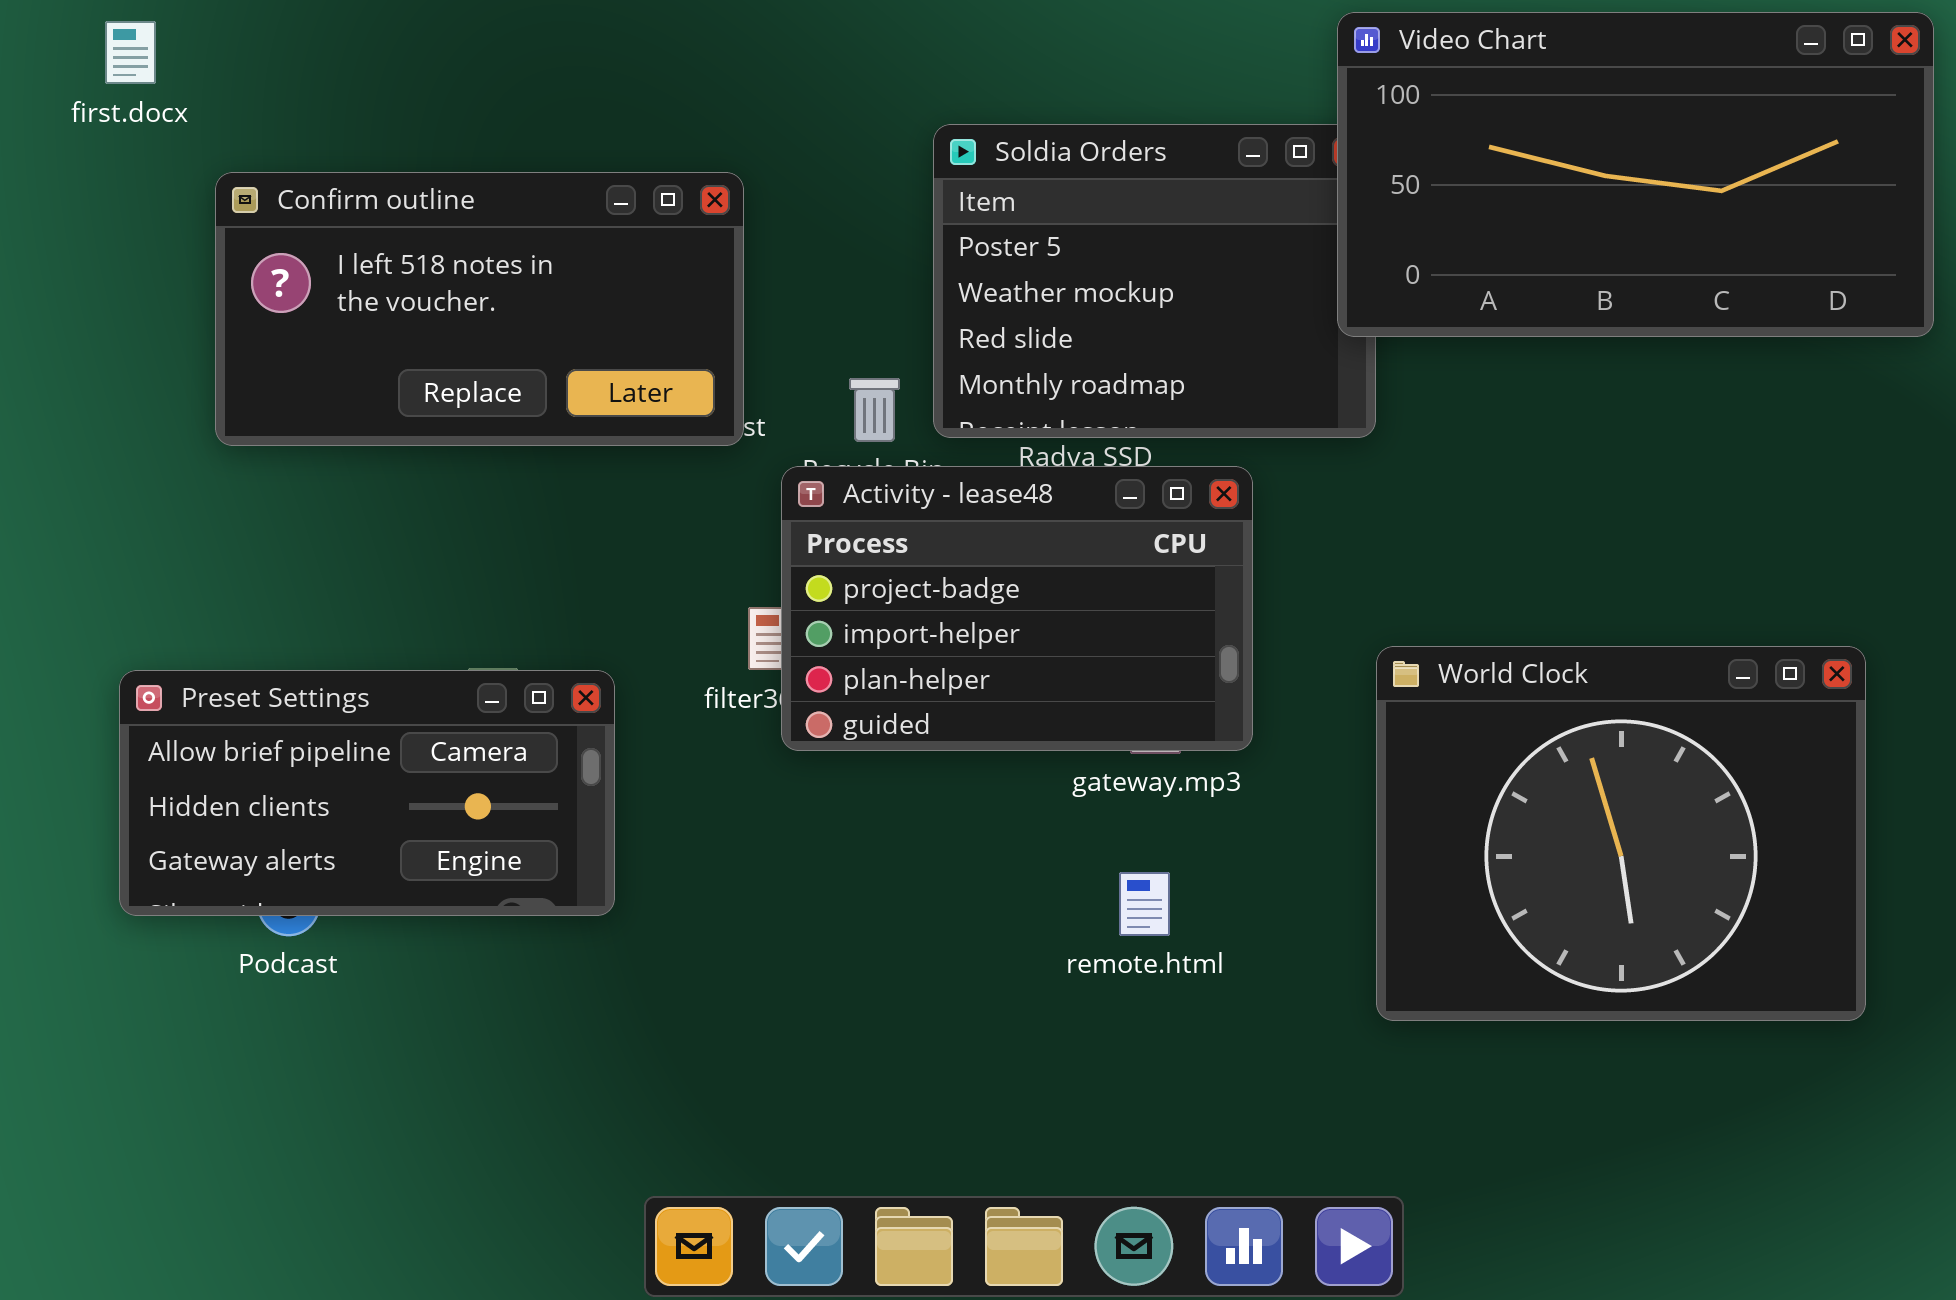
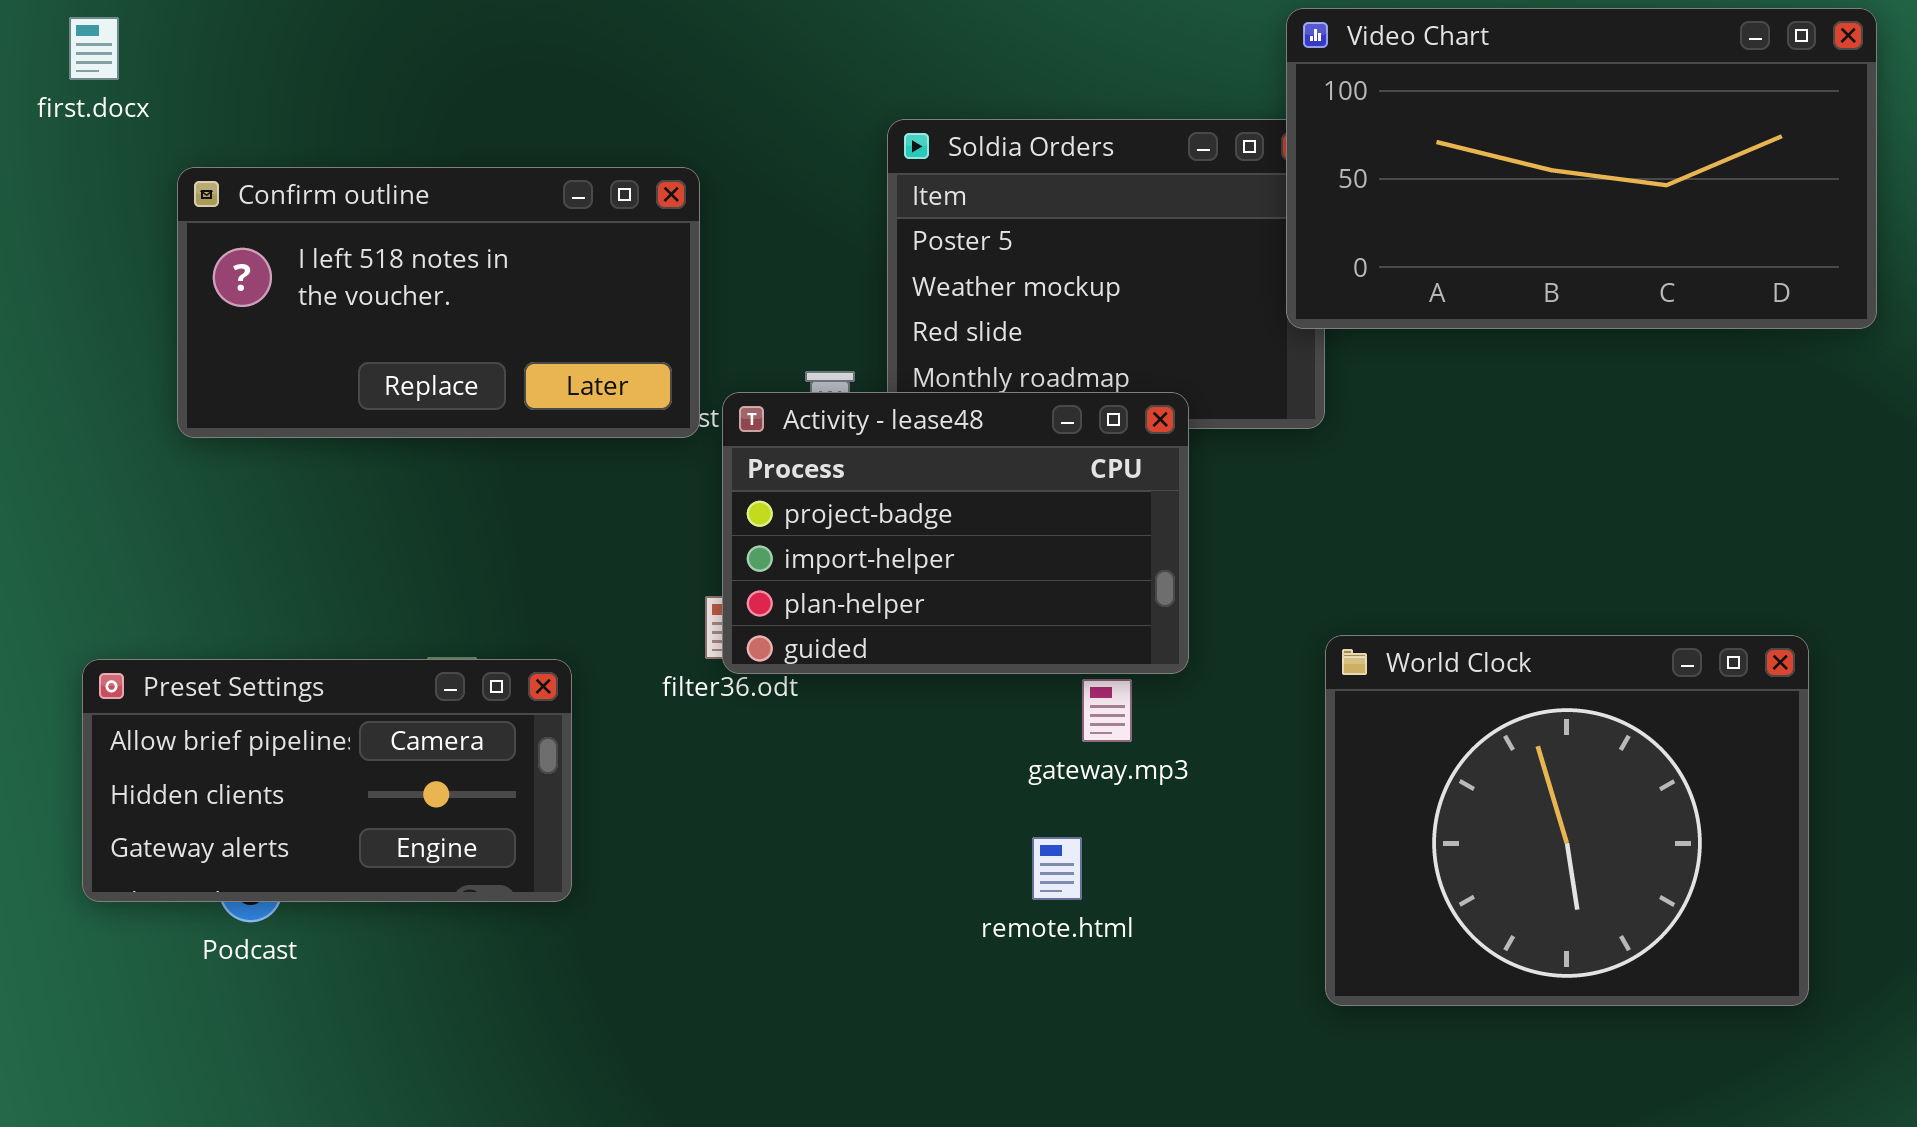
Activity - lease48: [781,466,1253,751] -> [722,392,1189,674], moved
remote.html: [1119,872,1170,936] -> [1032,837,1082,900], moved

